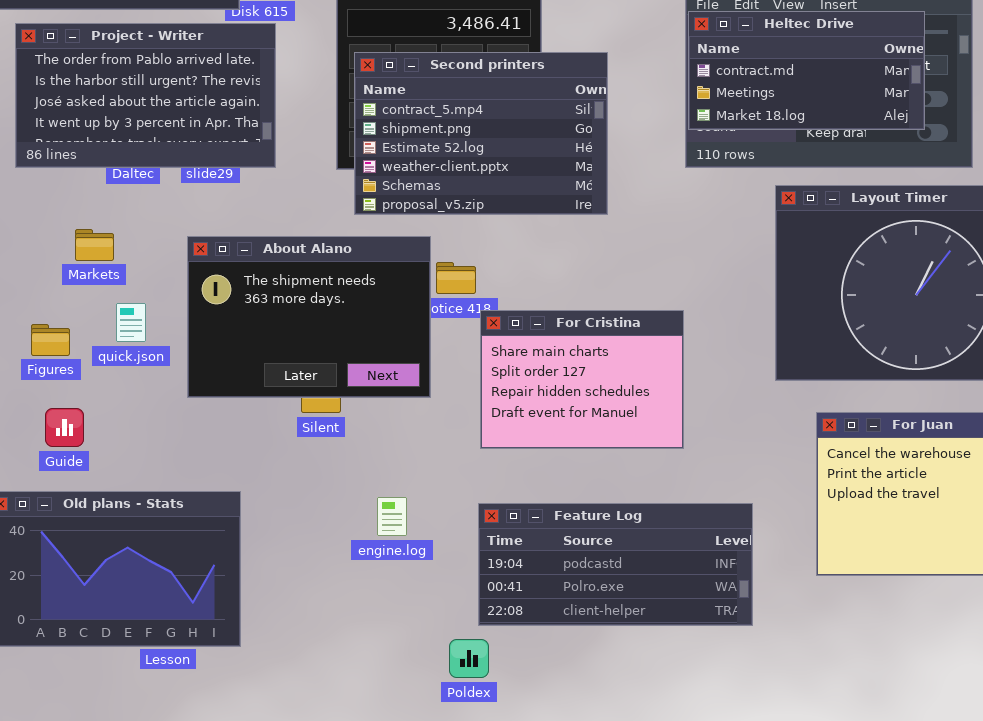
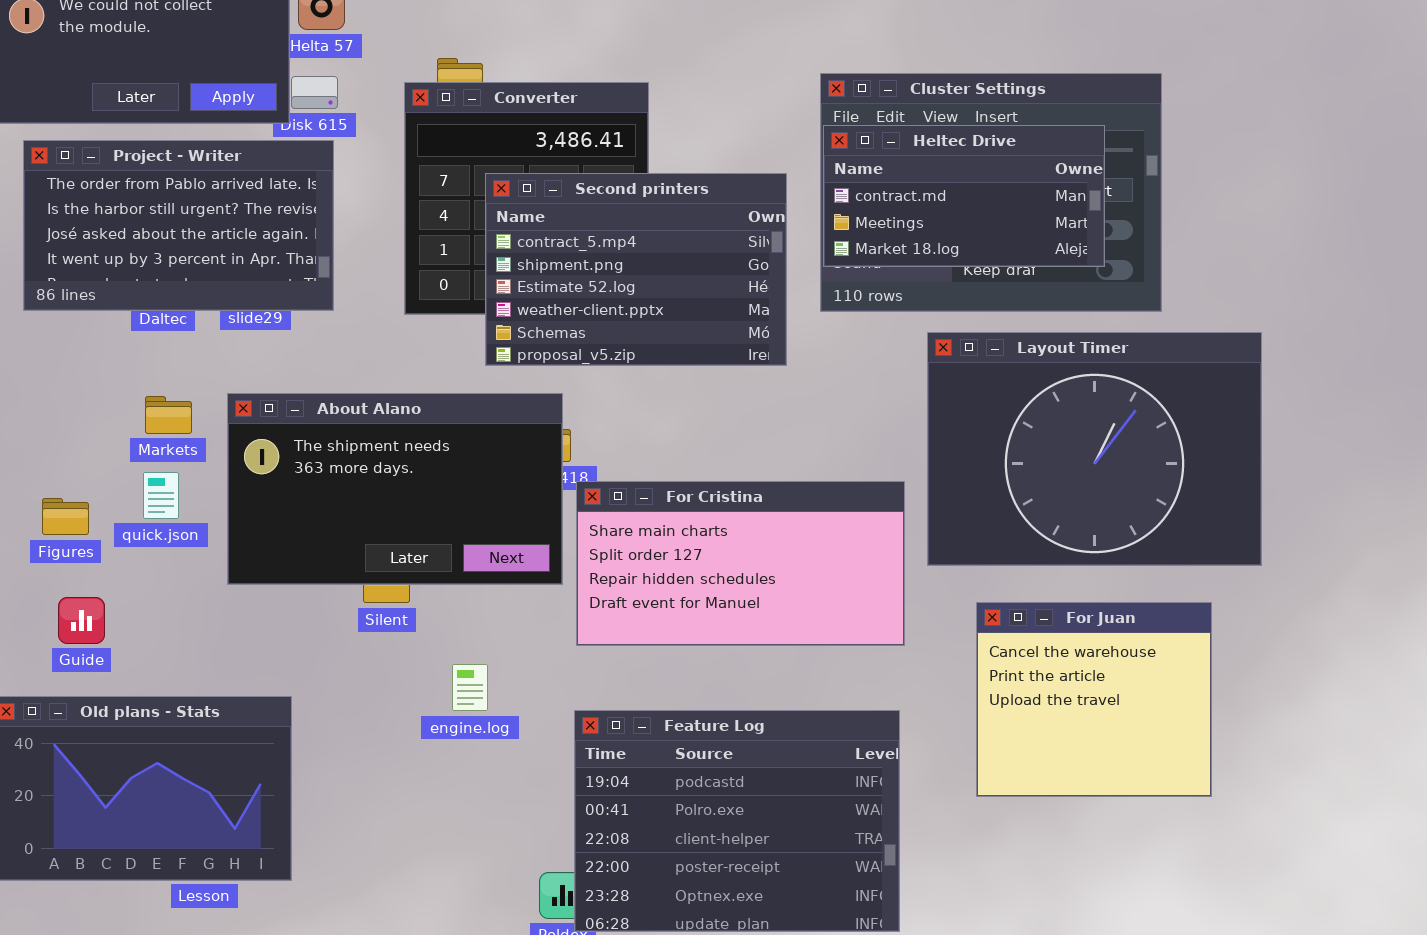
Second printers: [354,52,608,215] -> [485,173,787,366], moved
Markets: [75,229,114,261] -> [145,396,192,434], moved
About Alano: [187,236,431,398] -> [227,393,563,585], resized
For Cristina: [480,310,684,449] -> [576,481,905,646], resized
engine.log: [377,497,407,536] -> [452,664,488,711], moved
Feature Log: [478,503,753,626] -> [574,710,900,932], resized

